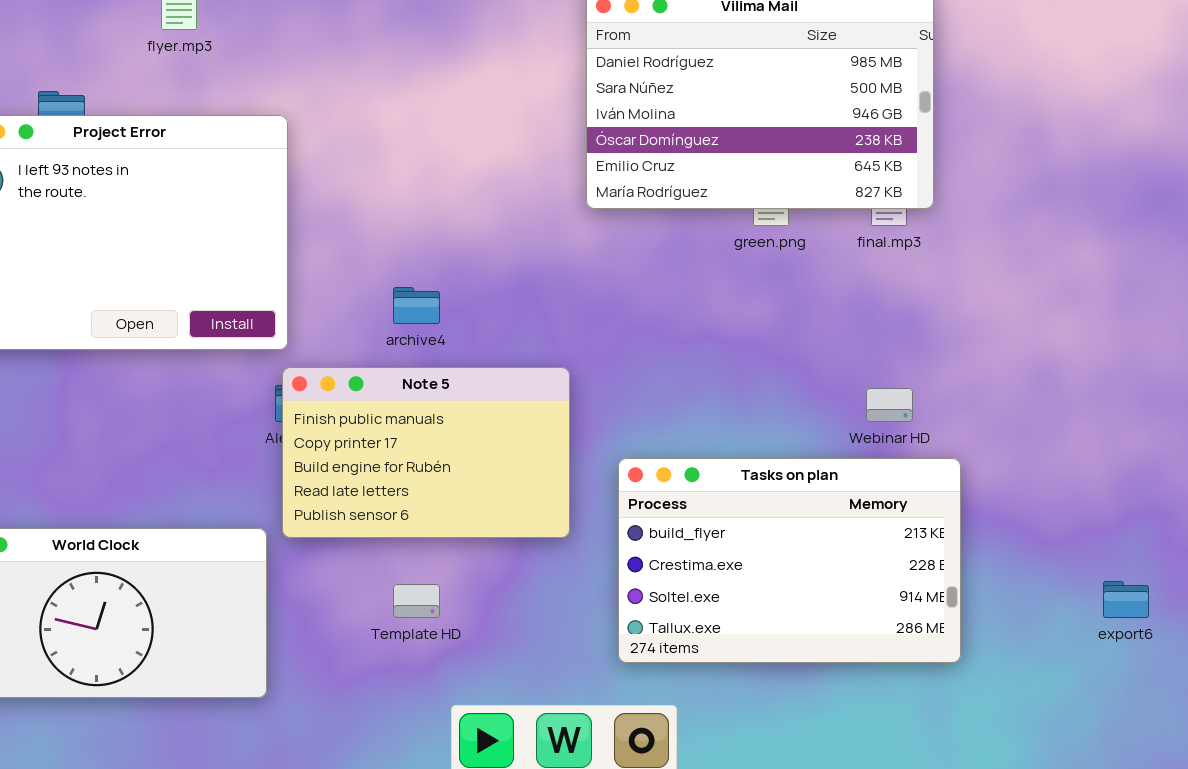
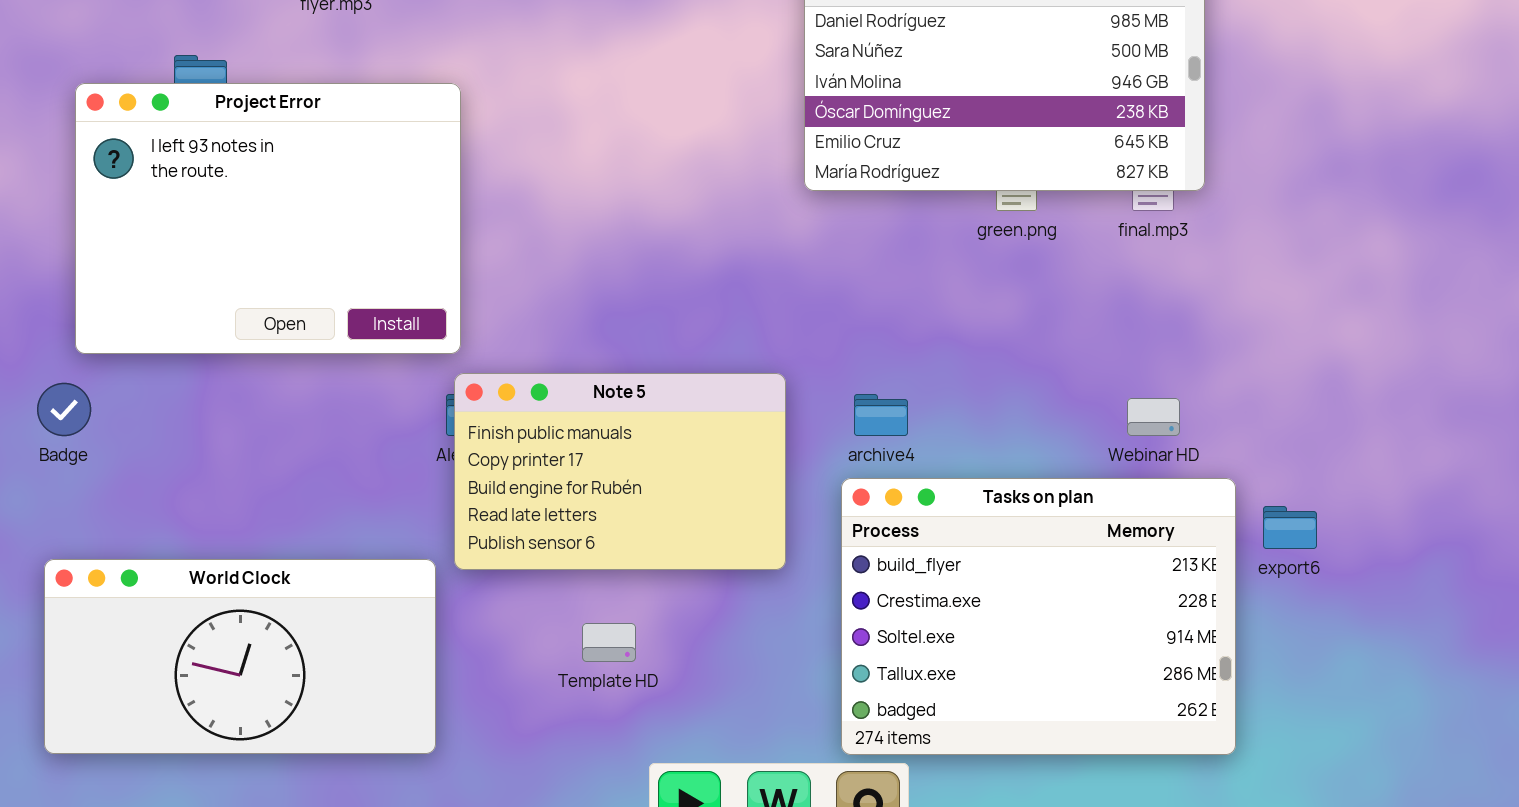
archive4: [393,287,440,324] -> [854,394,908,436], moved
Tasks on plan: [618,458,961,663] -> [841,478,1236,755], resized
export6: [1103,581,1149,618] -> [1263,506,1317,549], moved

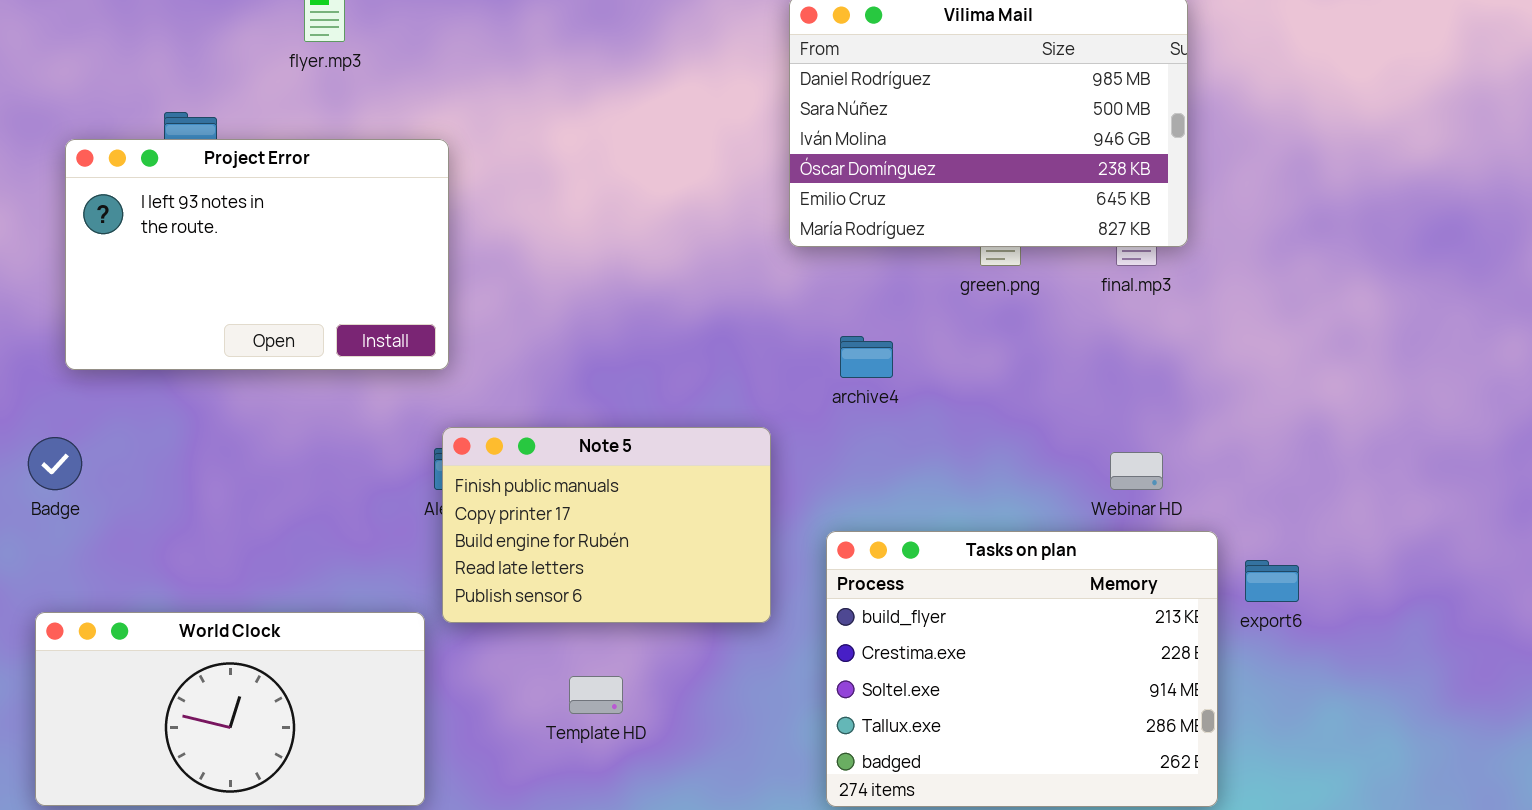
Project Error: [75,83,461,354] -> [65,139,449,370], resized
archive4: [854,394,908,436] -> [840,336,893,378], moved

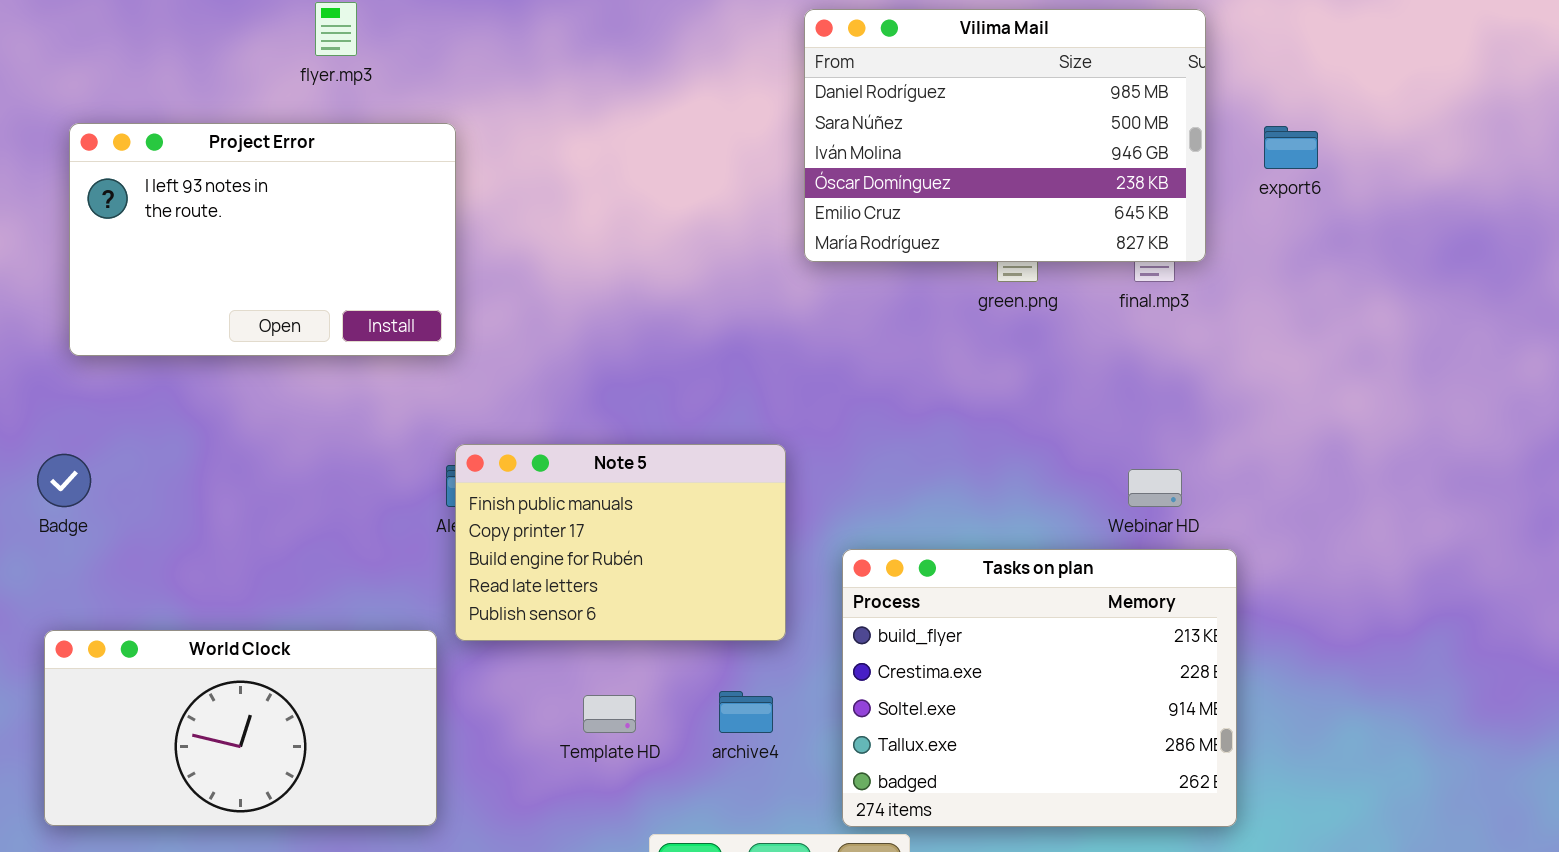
Project Error: [65,139,449,370] -> [69,123,456,356], moved
archive4: [840,336,893,378] -> [719,691,773,733], moved
export6: [1245,560,1299,602] -> [1264,126,1318,169], moved

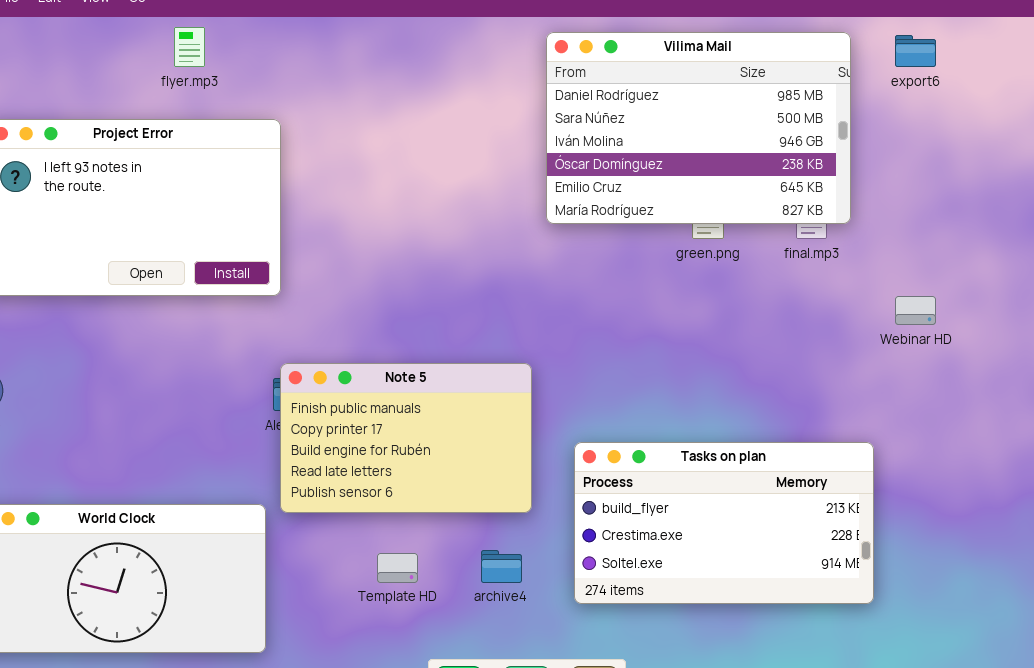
export6: [1264,126,1318,169] -> [895,35,936,67], moved
Webinar HD: [1128,469,1182,507] -> [895,296,936,325], moved
Tasks on plan: [842,549,1237,827] -> [574,442,874,604], resized

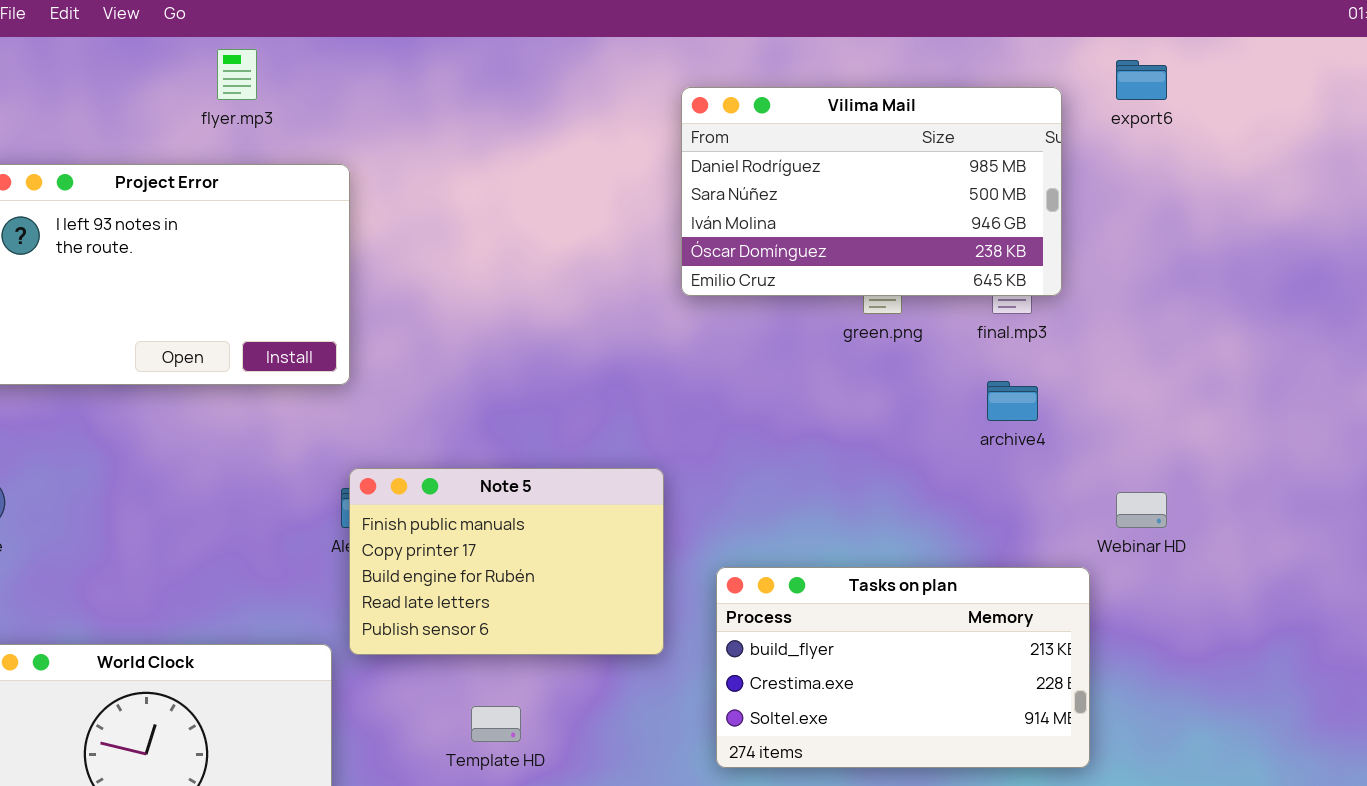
Vilima Mail: [546,32,851,224] -> [681,87,1062,296], resized
Webinar HD: [895,296,936,325] -> [1116,492,1167,528], moved
archive4: [481,550,522,583] -> [987,381,1038,421], moved

